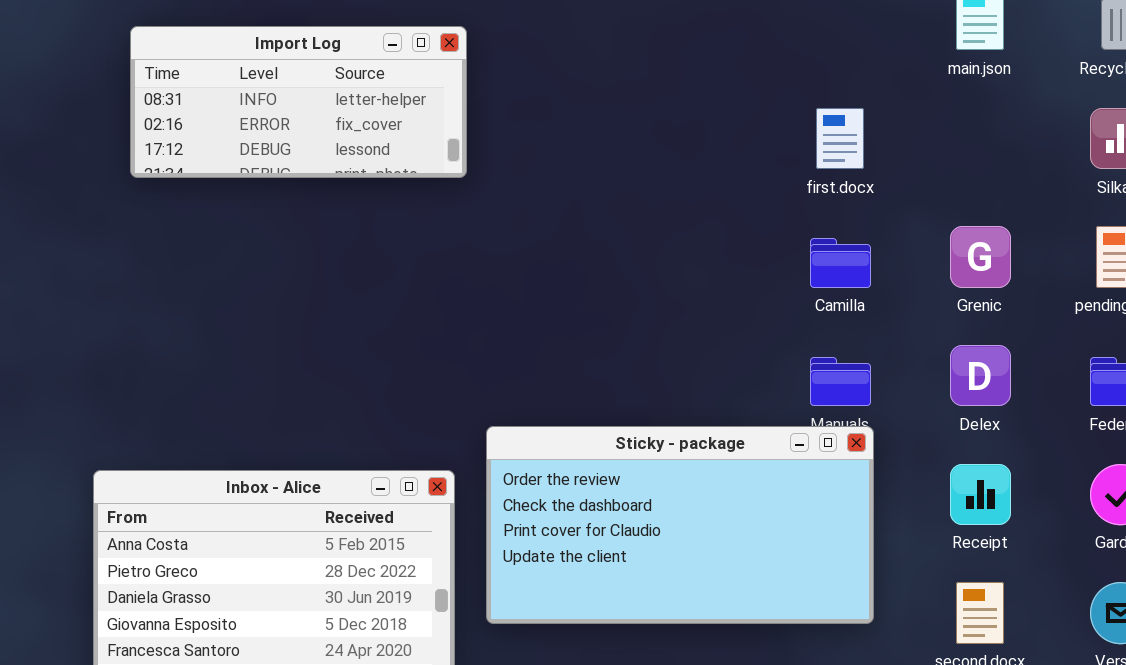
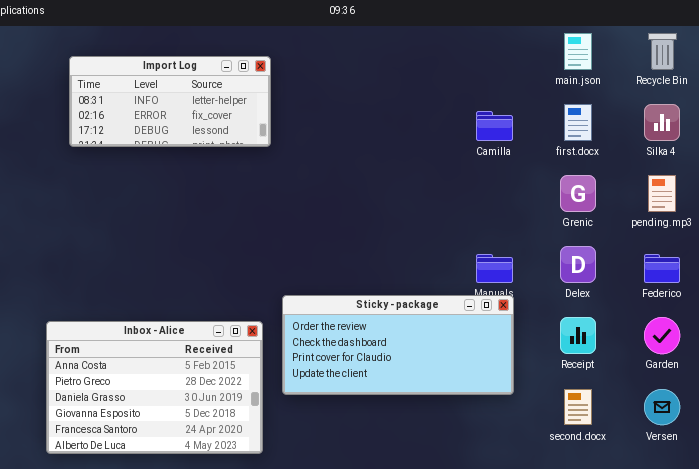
first.docx: [816,108,864,169] -> [564,104,592,141], moved
Camilla: [810,238,871,288] -> [476,111,513,141], moved
Sticky - package: [486,426,874,624] -> [282,295,514,395], resized

